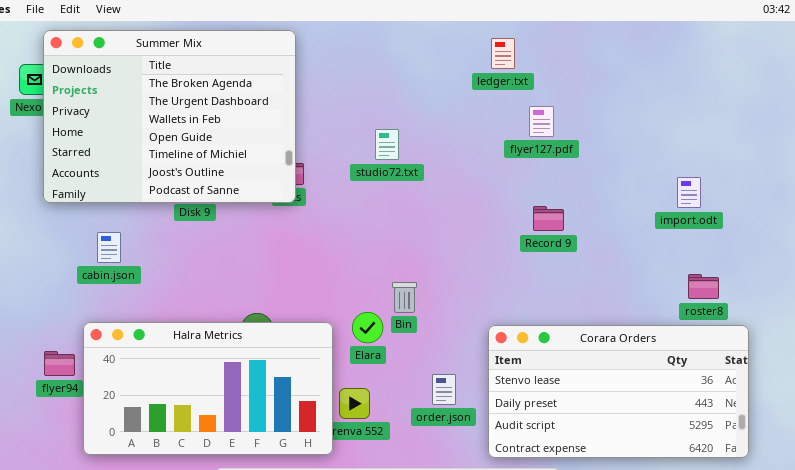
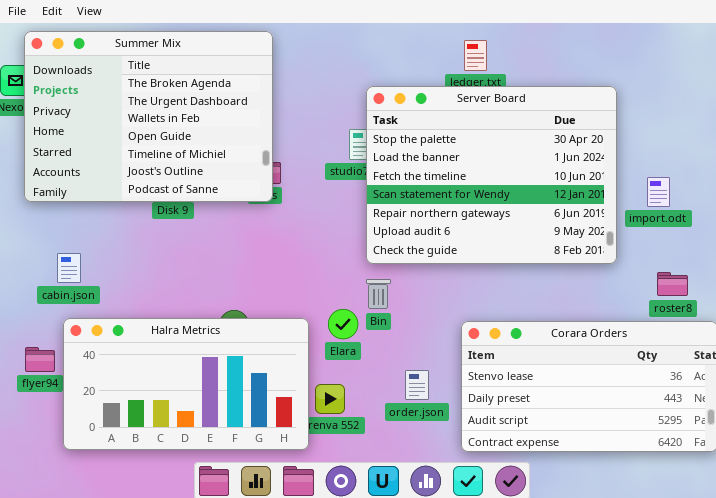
Server Board: none -> [366,86,617,264], opened
cabin.json: [97,232,121,263] -> [57,253,81,283], moved

